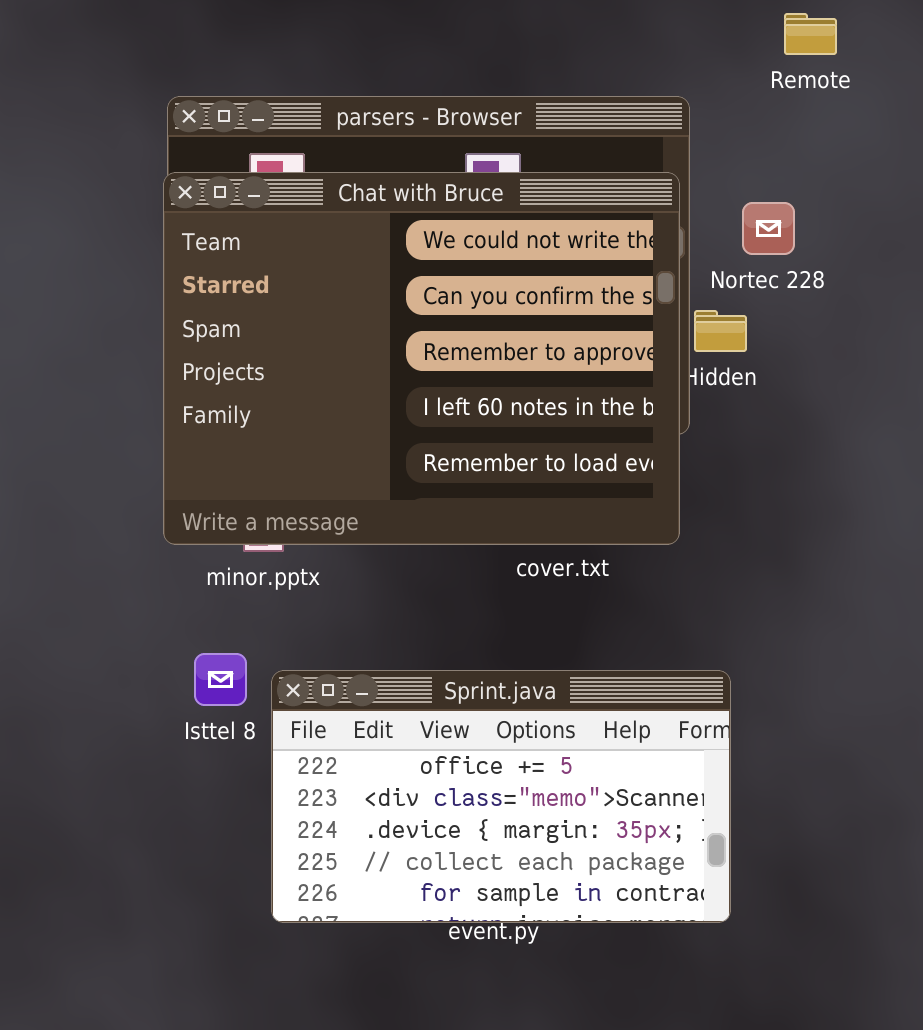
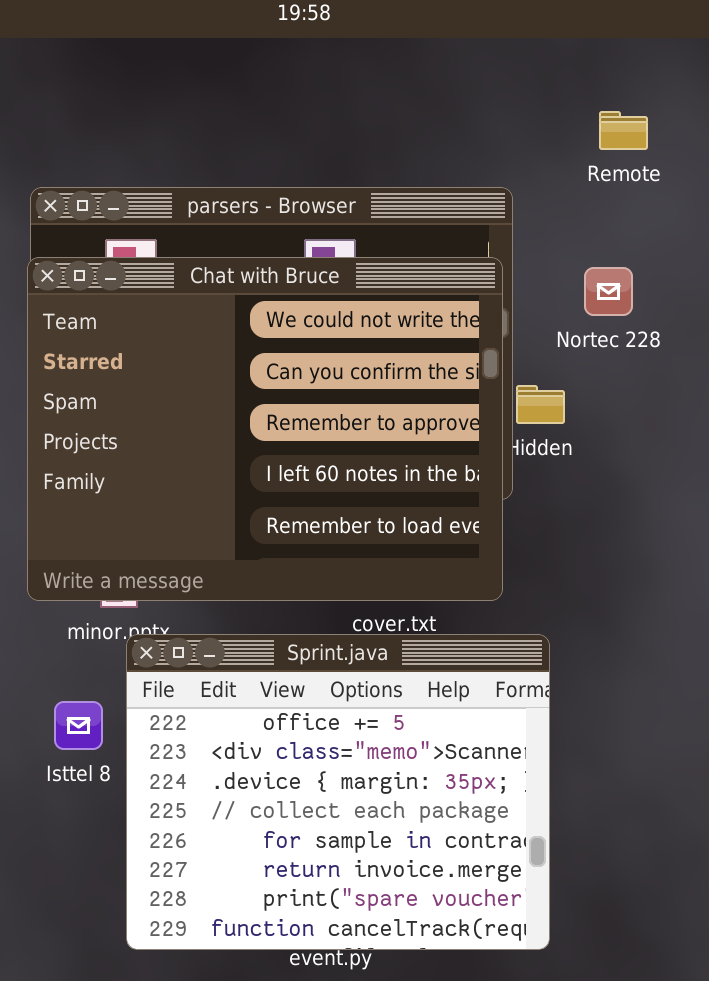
Nortec 228: [742,202,795,255] -> [584,267,633,316], moved
Sprint.java: [271,670,731,923] -> [126,634,550,950], resized

